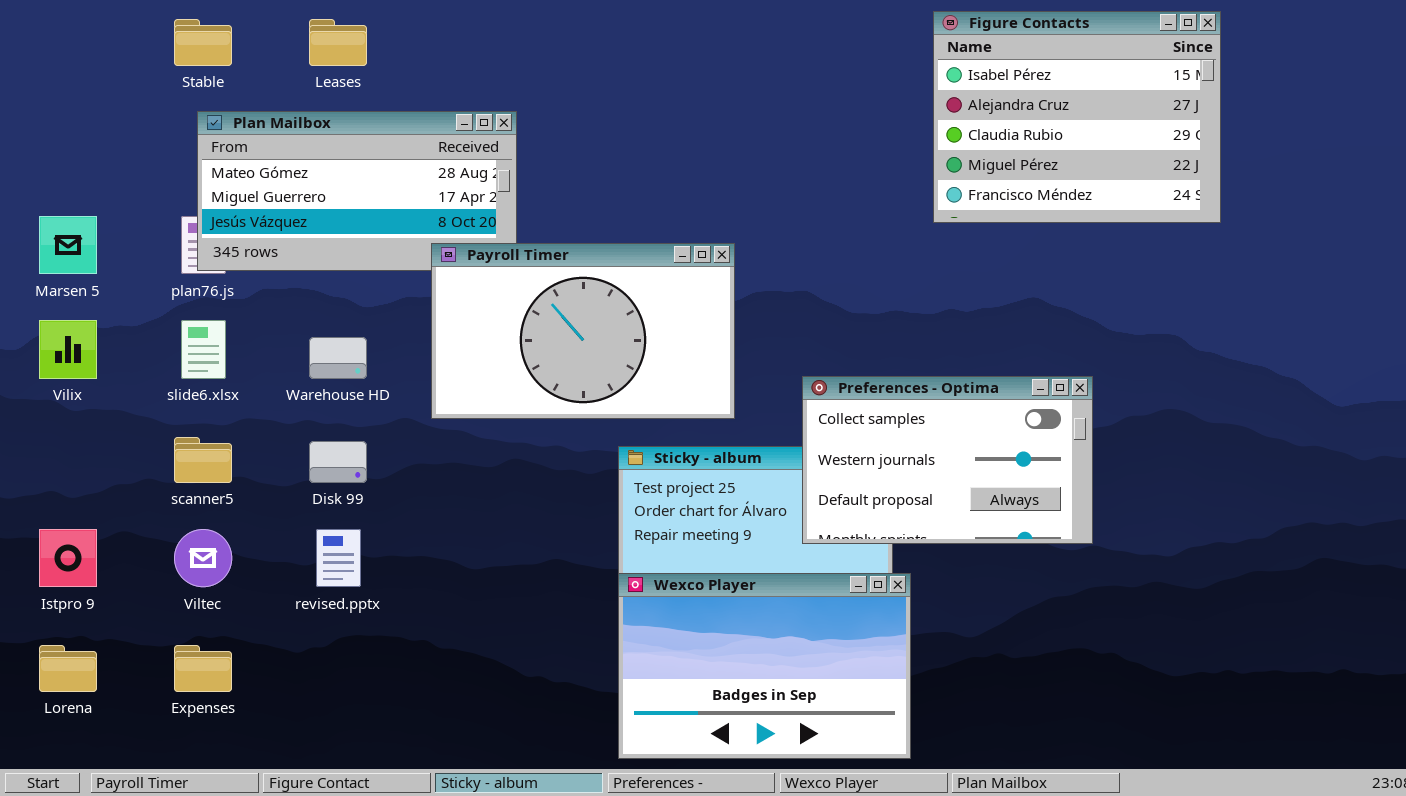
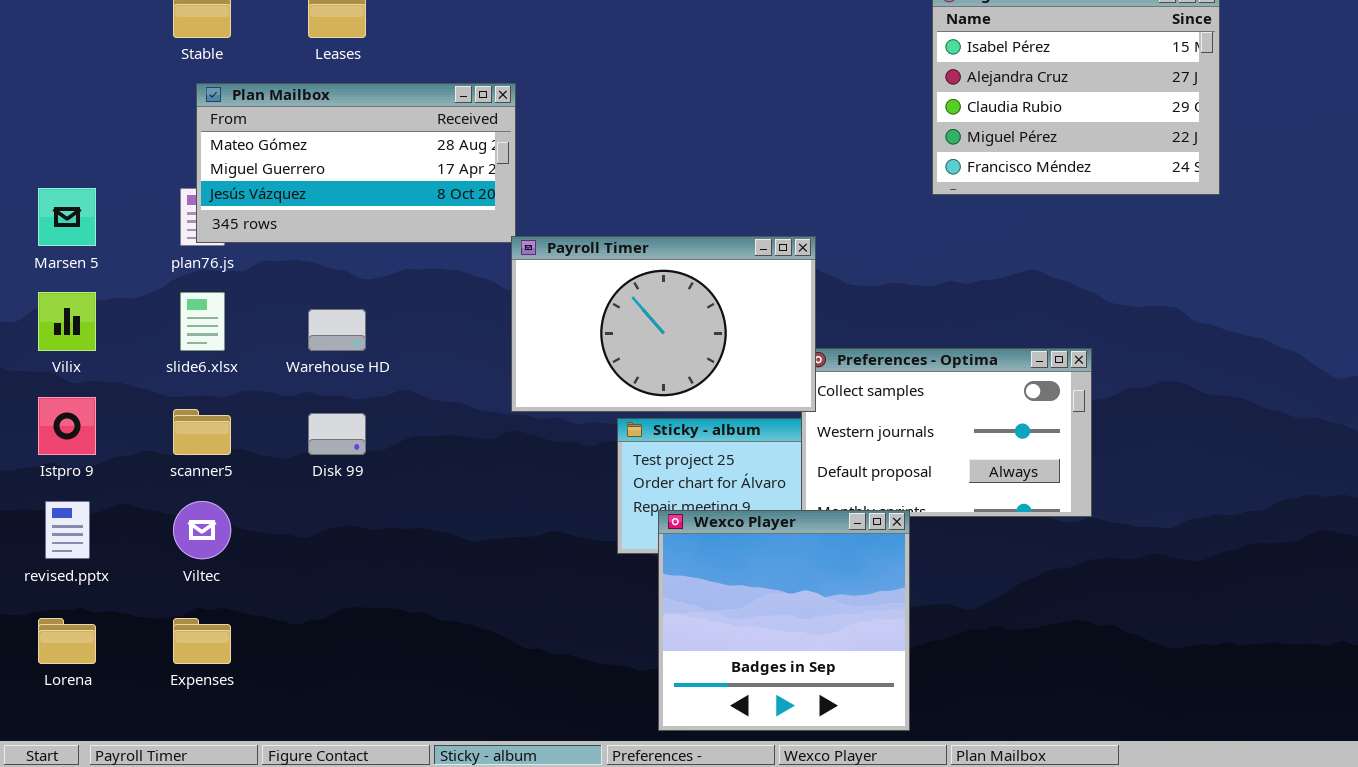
Payroll Timer: [431,243,735,419] -> [511,236,816,412], moved
Istpro 9: [39,529,97,587] -> [38,397,96,455], moved
revised.pptx: [316,529,361,587] -> [45,501,90,559], moved
Wexco Player: [618,573,911,759] -> [658,510,910,731], resized

